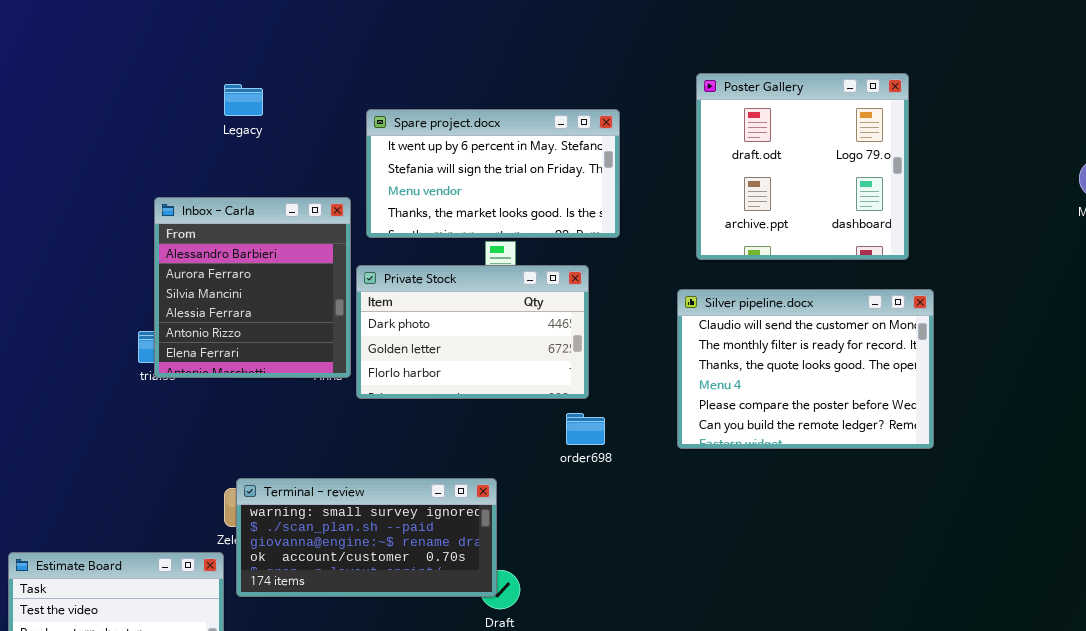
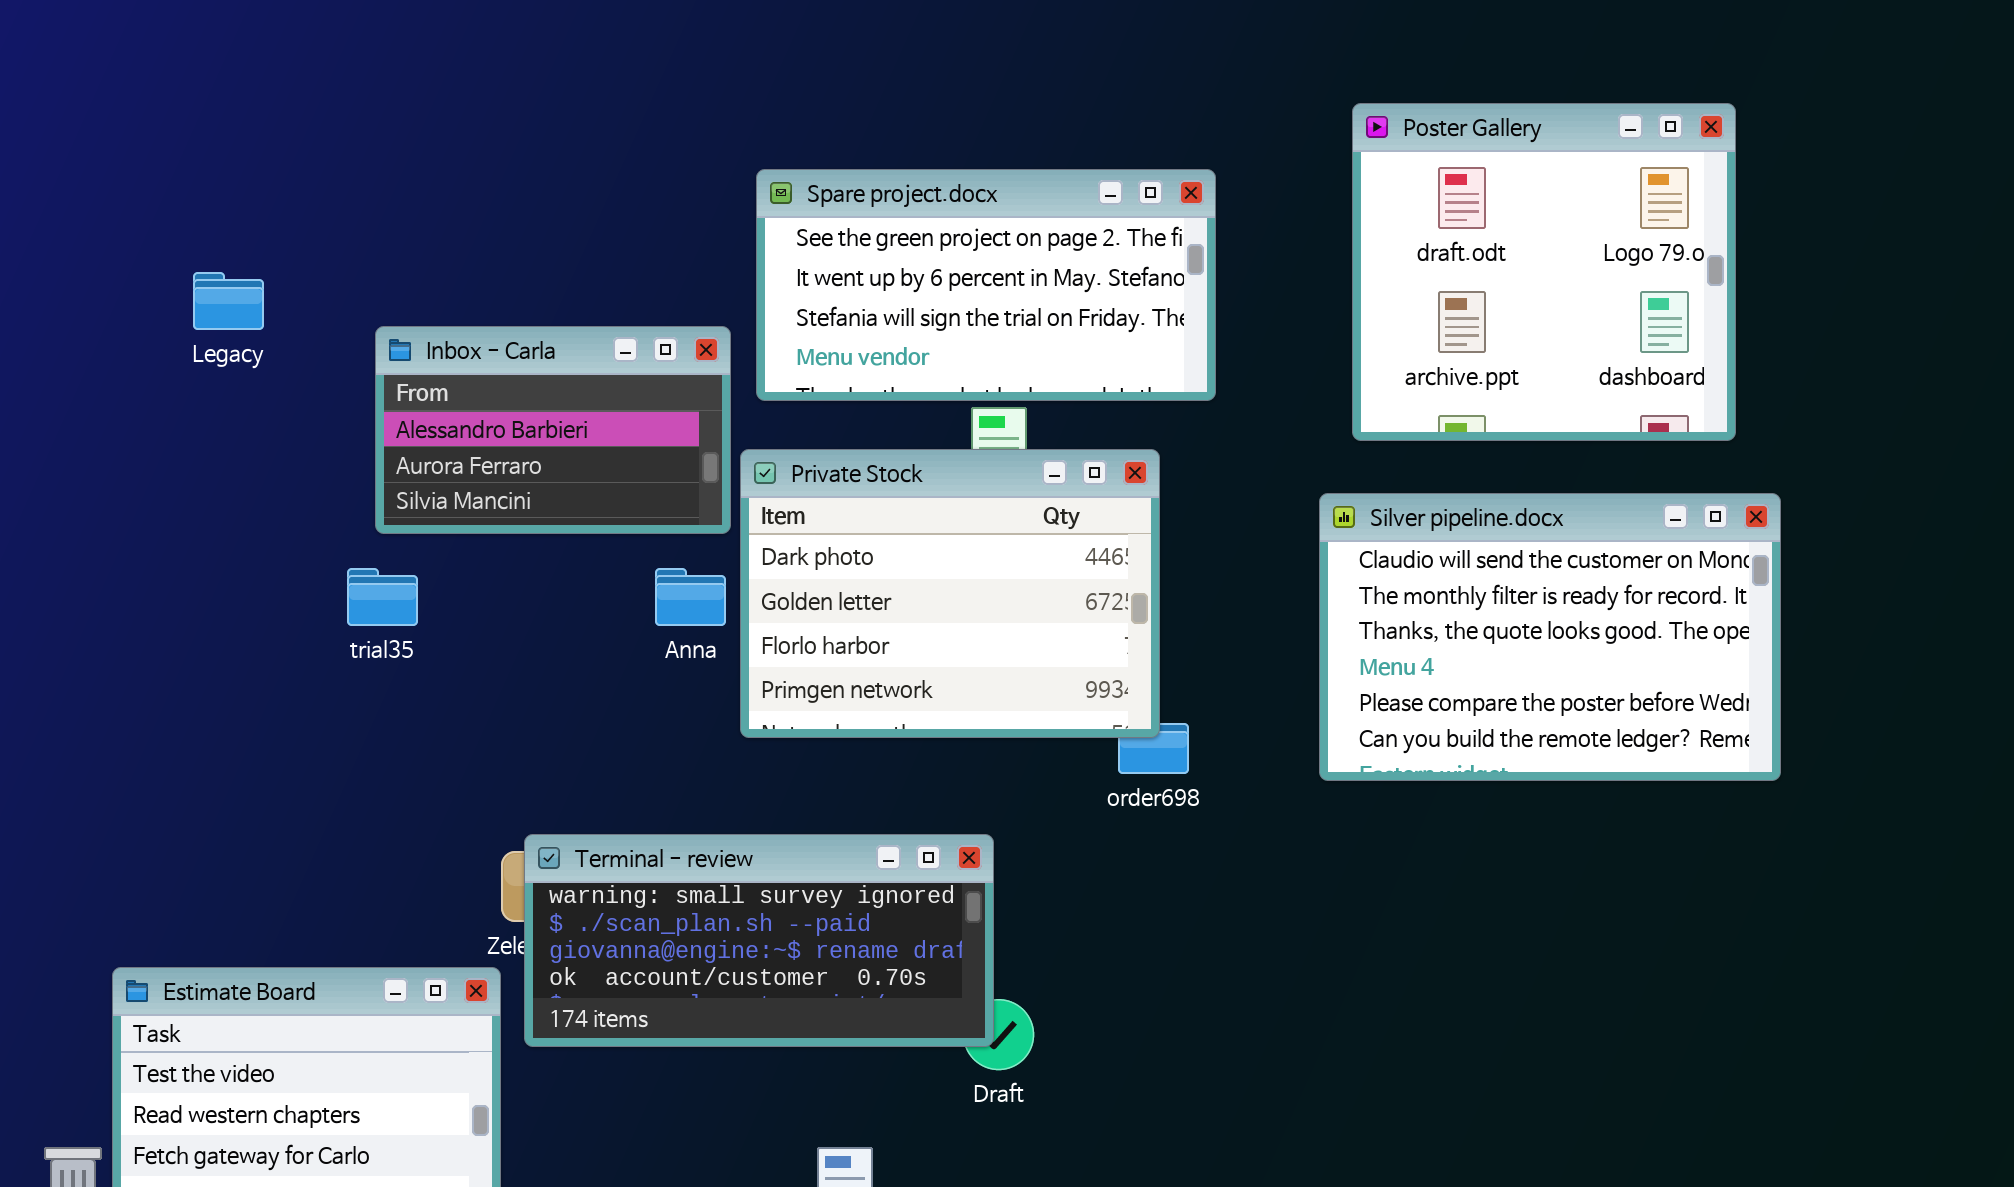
Legacy: [224,84,263,116] -> [193,272,264,330], moved
Spare project.docx: [366,109,620,238] -> [756,169,1216,401], scrolled up 1 row
Inbox - Carla: [154,197,351,378] -> [375,326,731,534], resized
Private Stock: [356,265,589,399] -> [740,449,1160,738], resized

